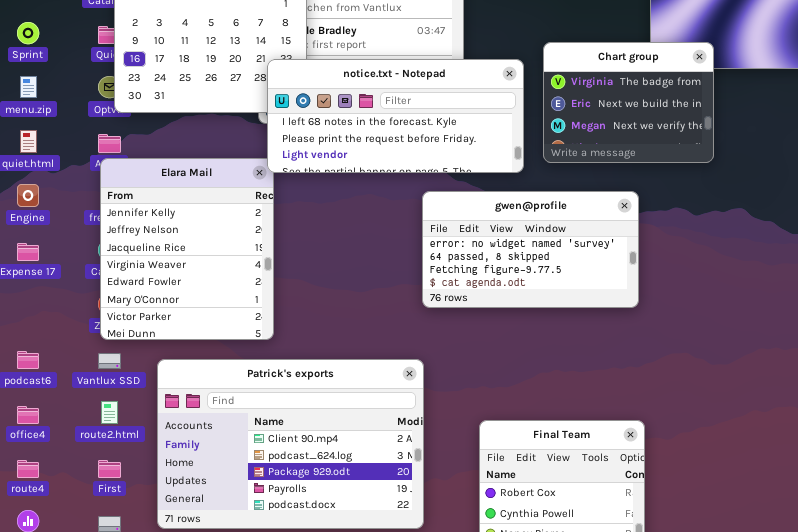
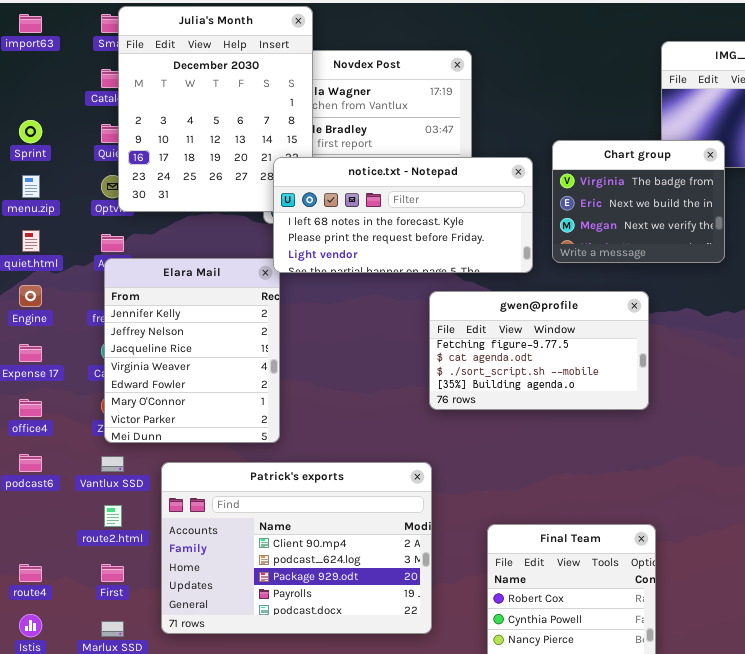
gwen@profile: [422,191,639,308] -> [429,291,649,410], scrolled down 2 rows
office4: [17,406,39,424] -> [19,399,42,417], moved

